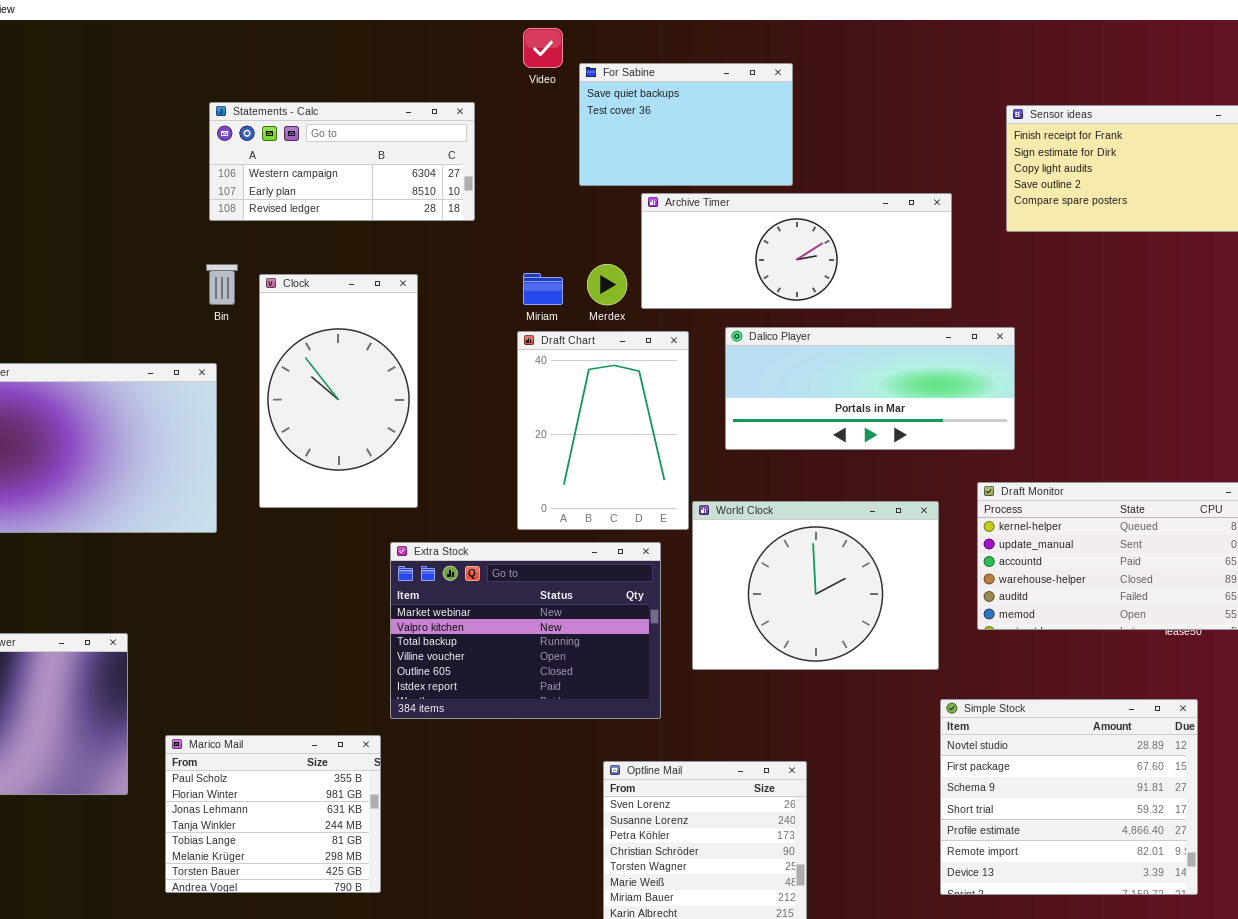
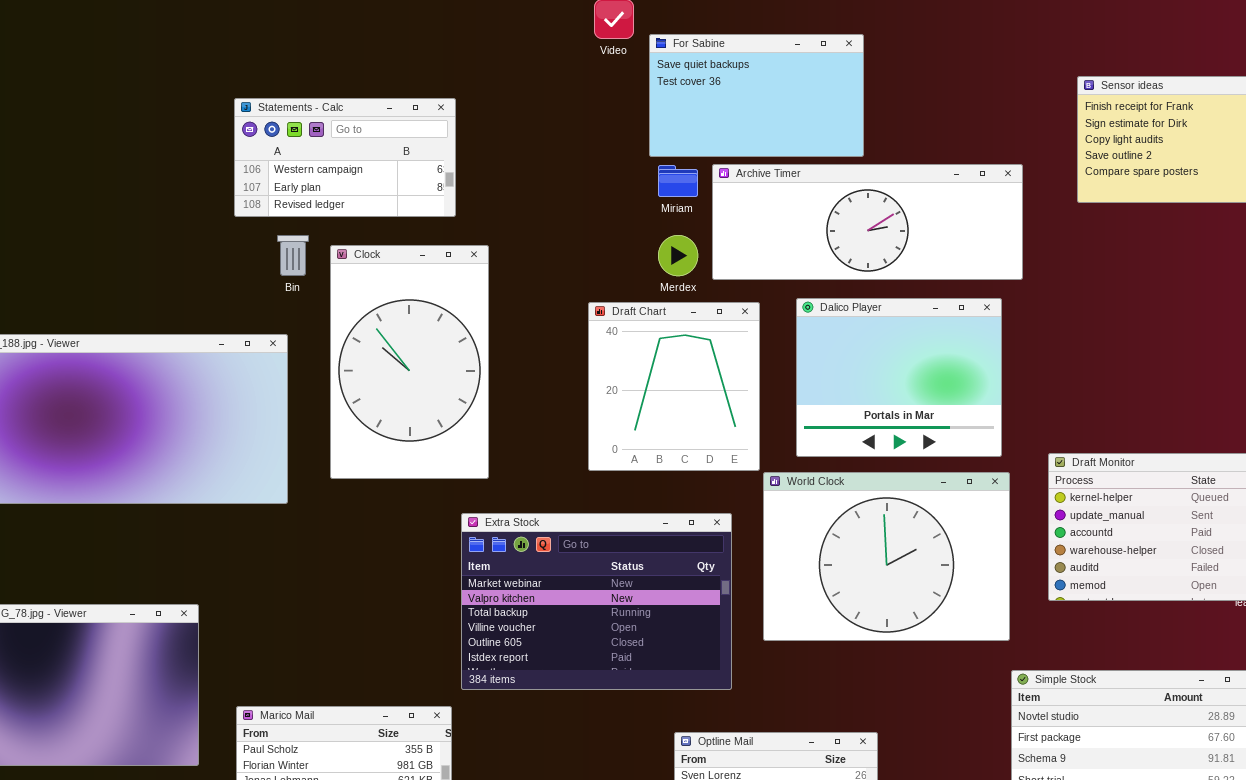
Statements - Calc: [209,102,475,221] -> [234,98,456,217], moved, resized
Miriam: [523,273,563,305] -> [658,165,698,197], moved
Dalico Player: [725,327,1015,450] -> [796,298,1002,457], resized
Draft Chart: [517,331,689,530] -> [588,302,760,471], resized

